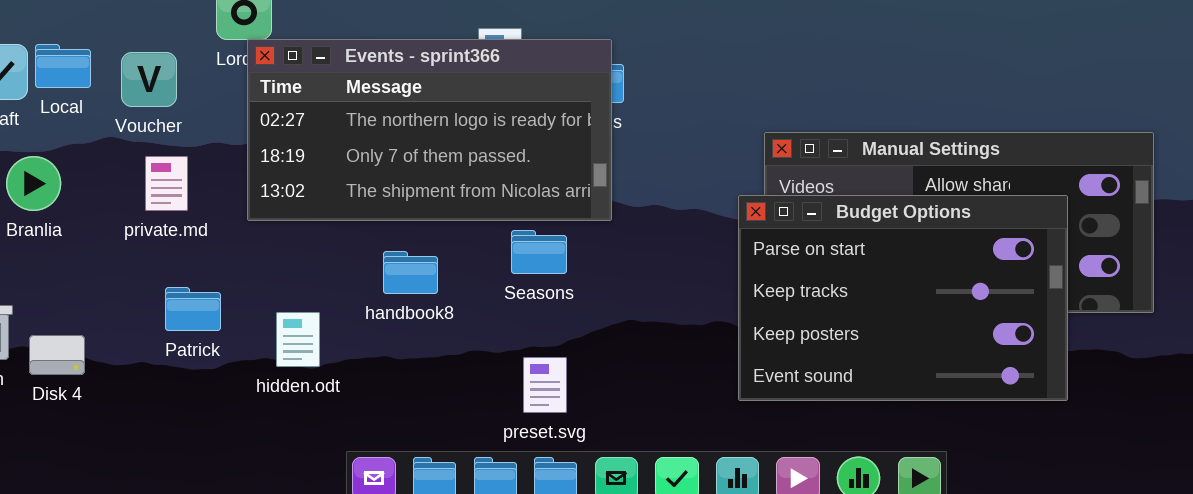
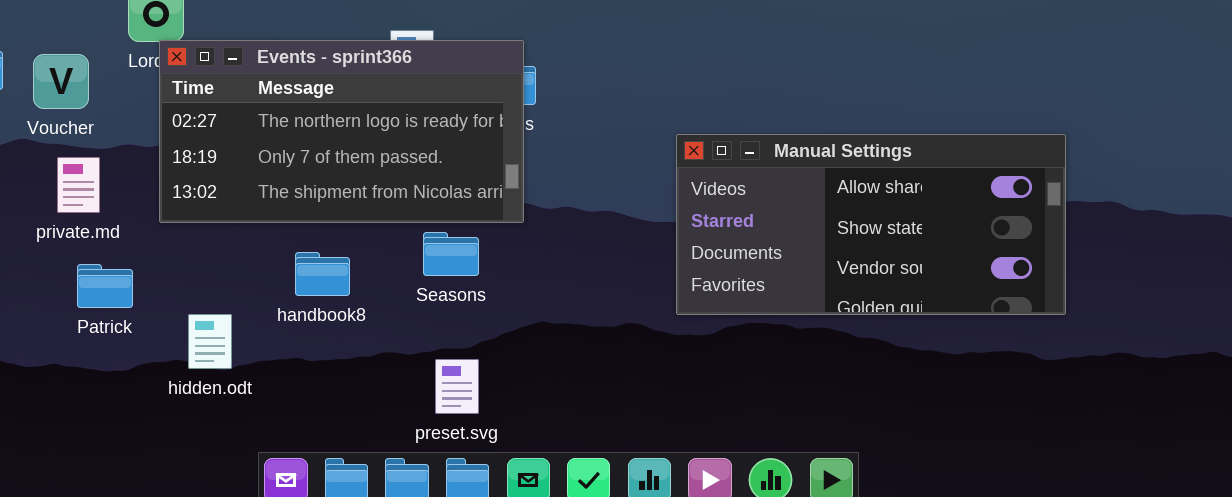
Budget Options: [738,195,1068,401] -> none, closed
Patrick: [165,287,221,331] -> [77,264,133,308], moved

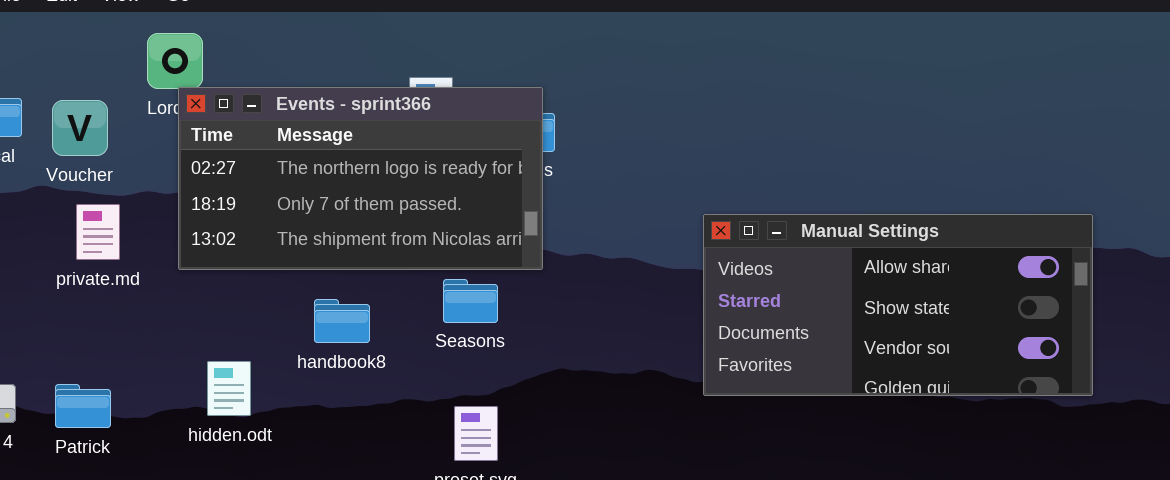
Manual Settings: [676,134,1066,315] -> [703,214,1093,396], moved
Patrick: [77,264,133,308] -> [55,384,111,428], moved

